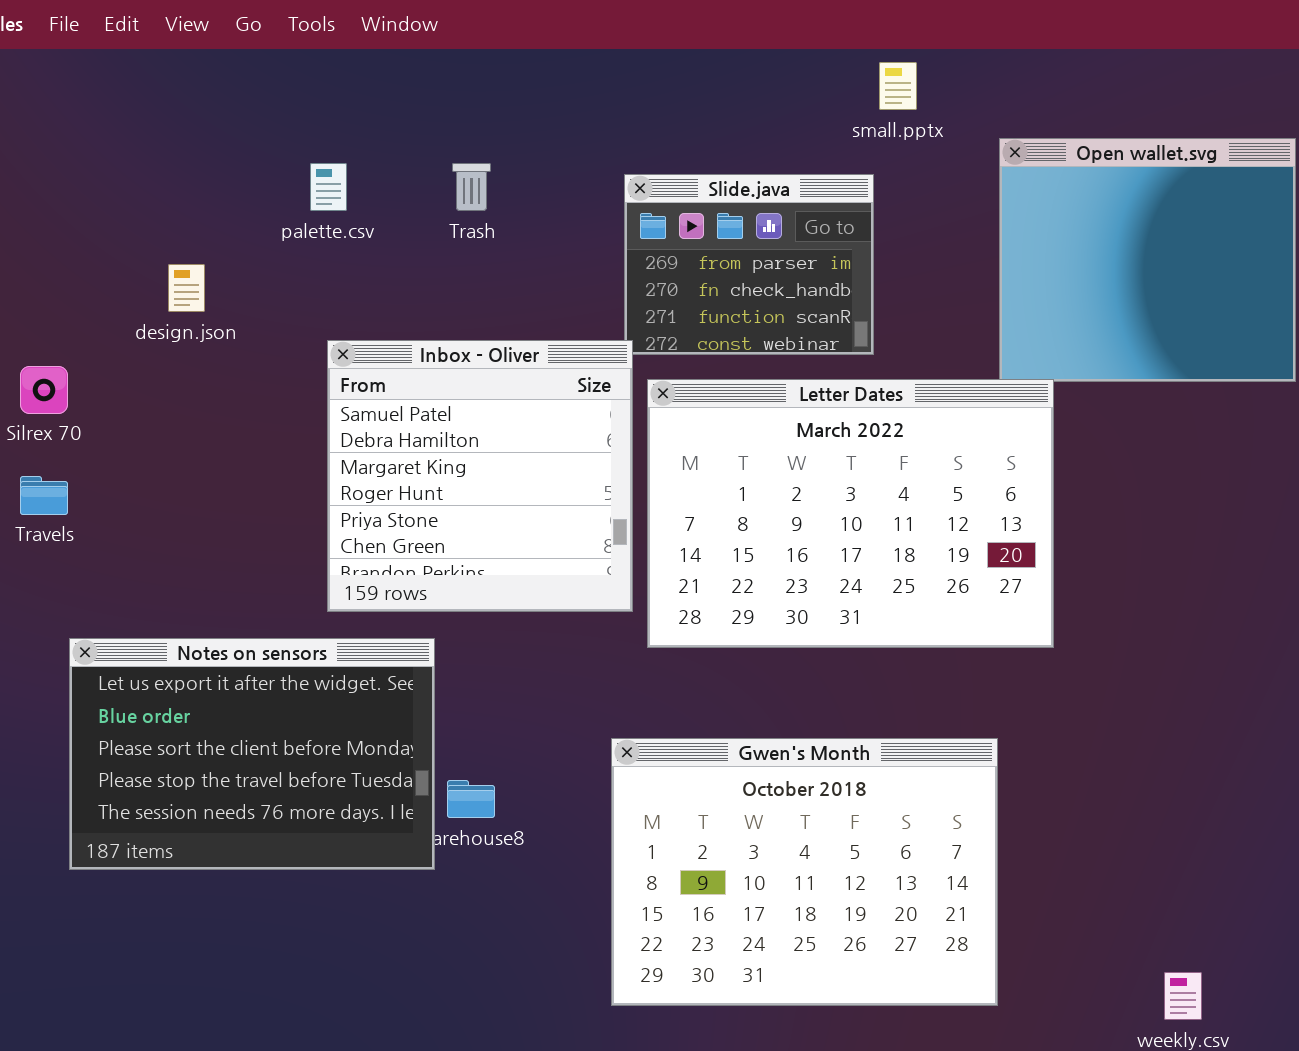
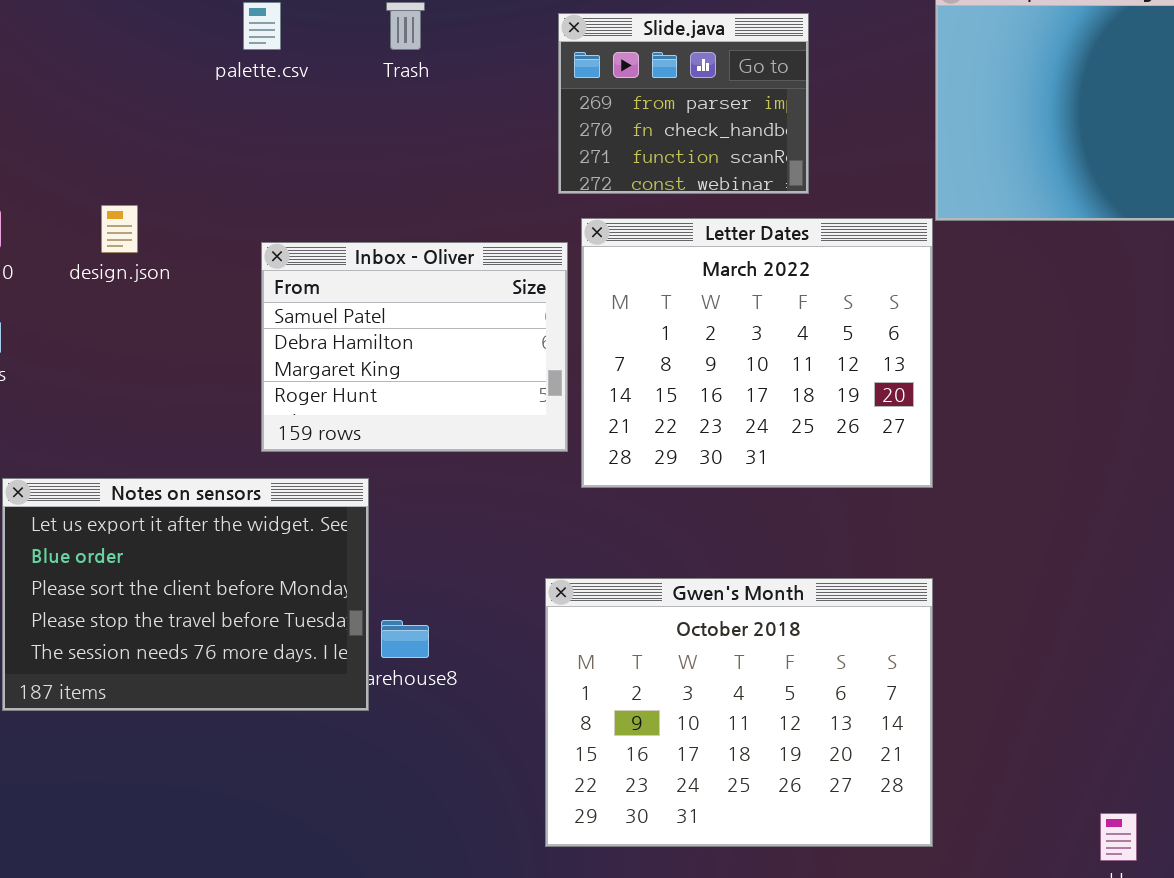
design.json: [168,264,205,312] -> [101,205,138,253], moved
Inbox - Oliver: [327,340,633,612] -> [261,242,568,452], resized
Letter Dates: [647,379,1054,648] -> [581,218,933,488], resized

